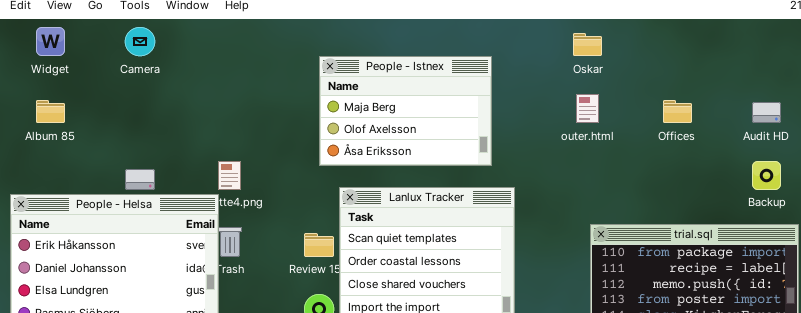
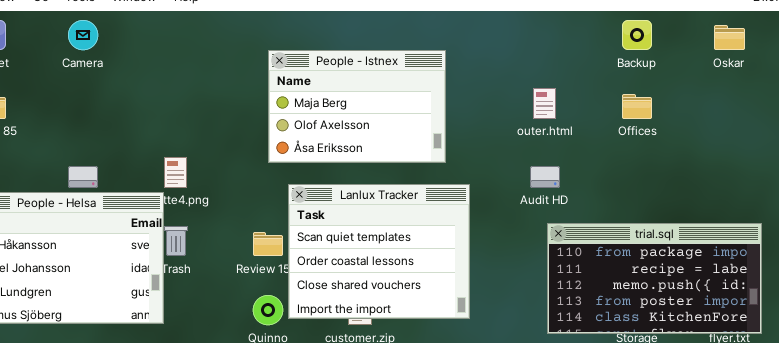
Oskar: [573,33,602,56] -> [714,25,745,50], moved
Audit HD: [752,102,781,123] -> [530,166,560,188], moved
Backup: [752,161,781,190] -> [622,20,652,50], moved

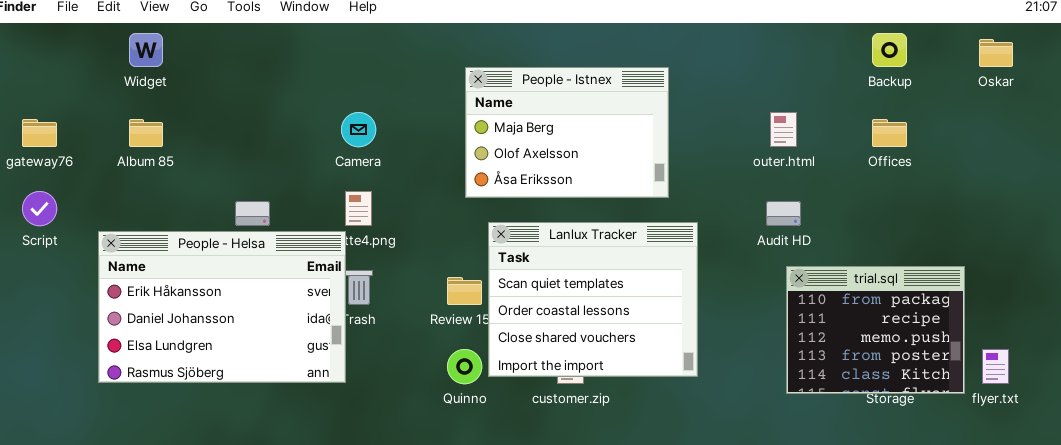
Camera: [68,20,98,50] -> [341,112,376,147], moved
trial.sql: [547,223,762,334] -> [786,266,965,394], resized

